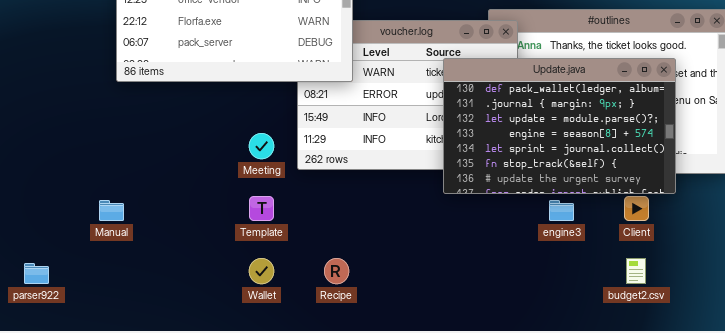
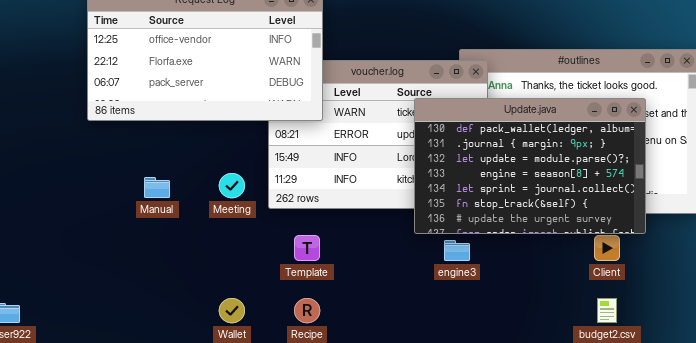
Template: [249,196,274,221] -> [294,235,320,261], moved
Manual: [99,200,124,221] -> [144,177,170,198], moved
engine3: [549,200,574,221] -> [444,240,470,261], moved

